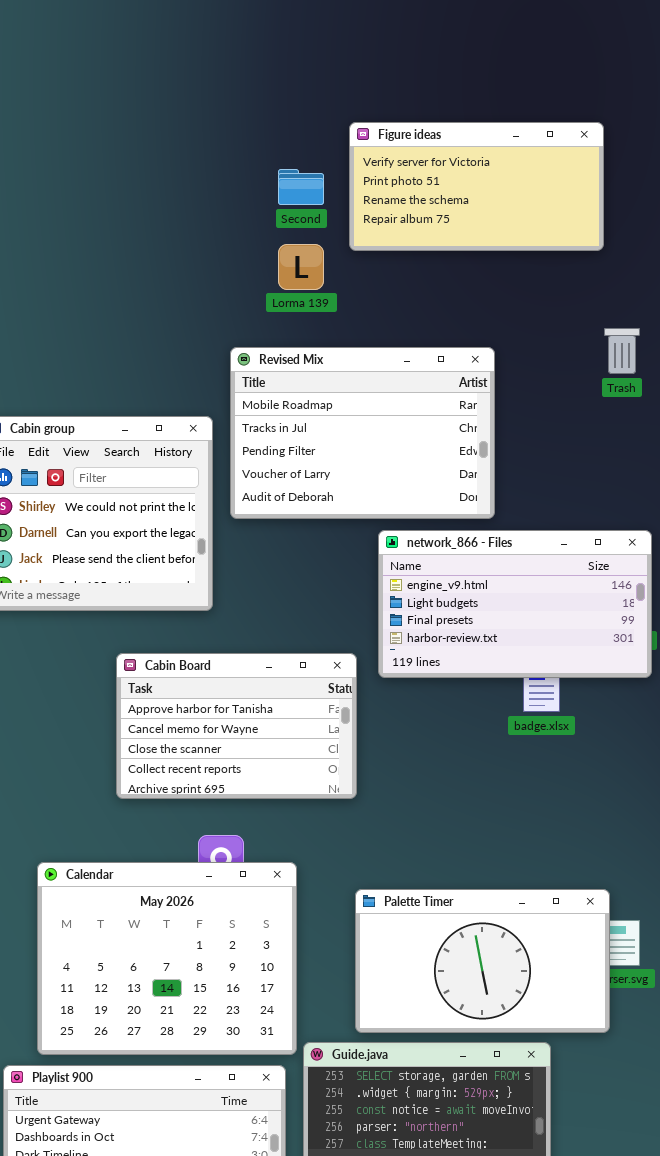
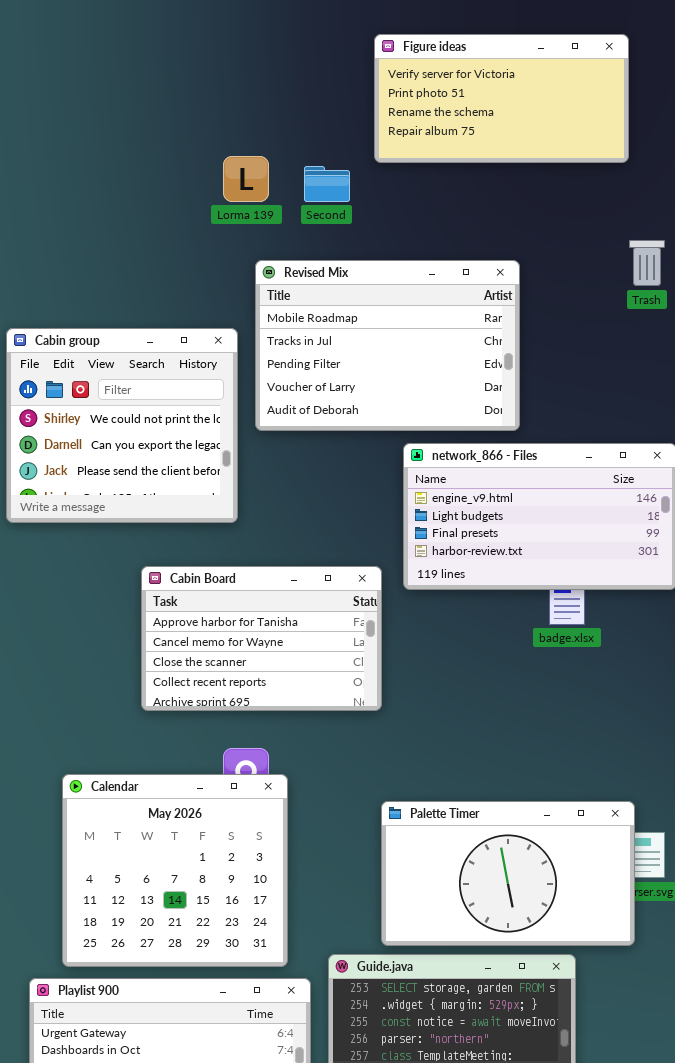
Second: [278,169,324,205] -> [304,166,350,202], moved
Lorma 139: [278,244,324,290] -> [223,156,269,202], moved
Calendar: [37,862,297,1055] -> [62,774,288,967], resized

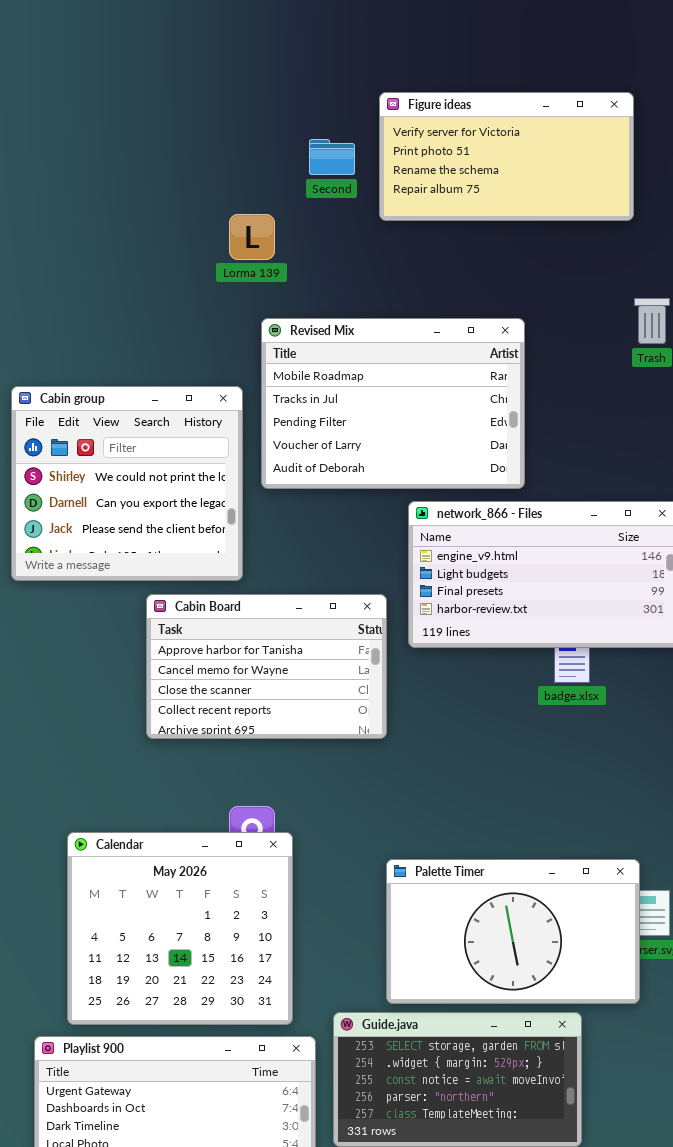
Second: [304,166,350,202] -> [309,139,355,175], moved
Cabin Board: [141,566,382,711] -> [146,594,387,739], moved

